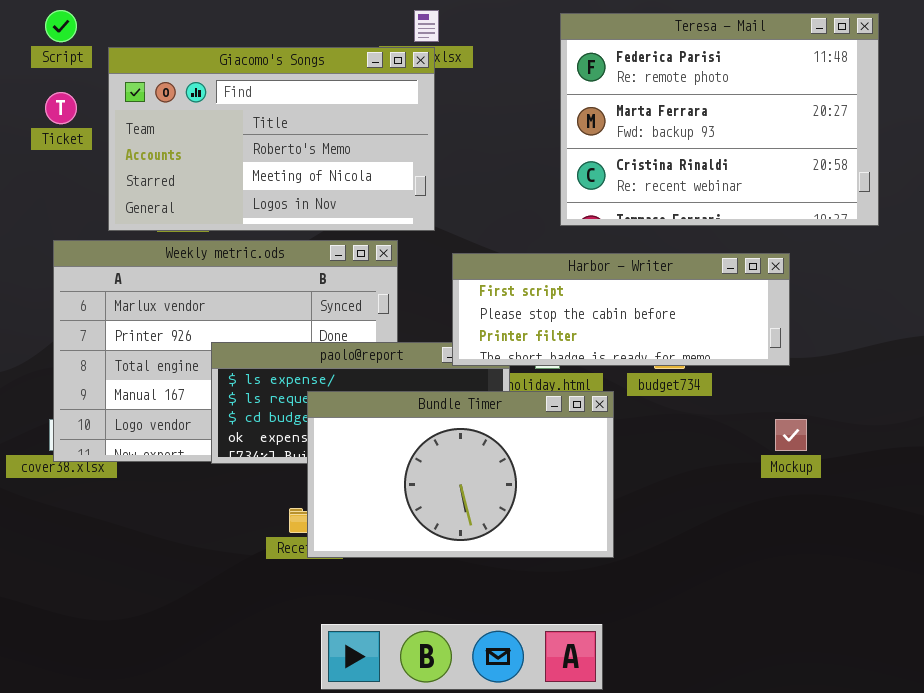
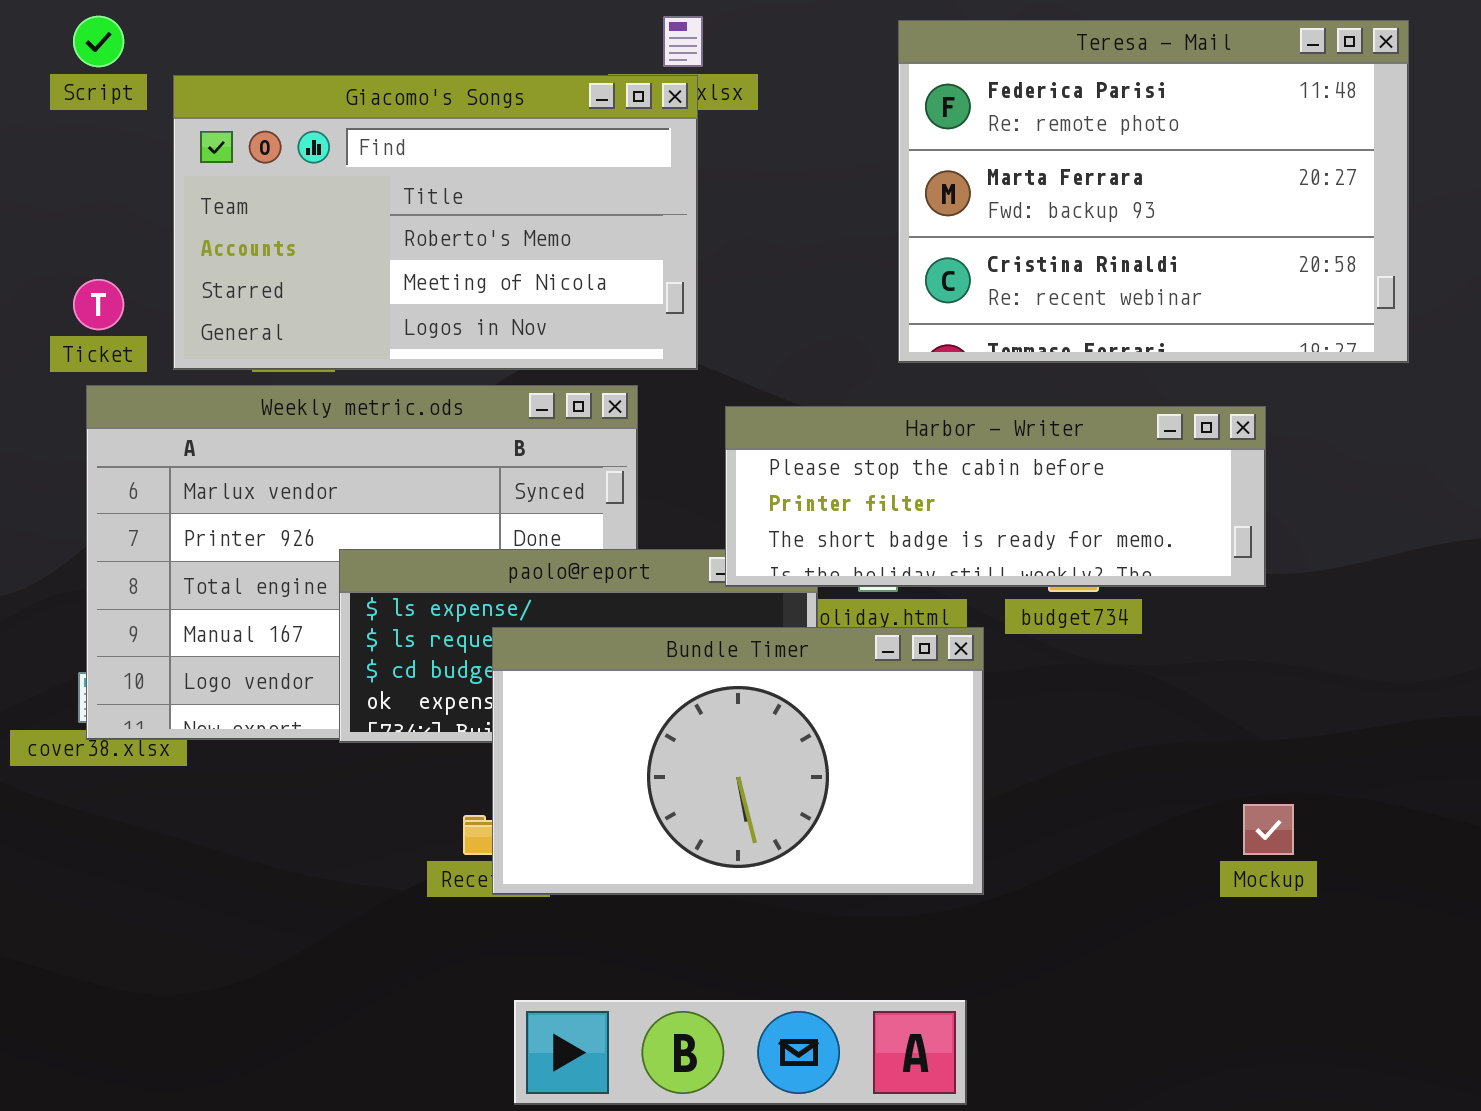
Ticket: [45,92,77,124] -> [73,279,124,330], moved
Harbor - Writer: [452,253,790,366] -> [725,406,1266,587], scrolled down 1 row
Mockup: [775,419,807,451] -> [1243,804,1294,855], moved

